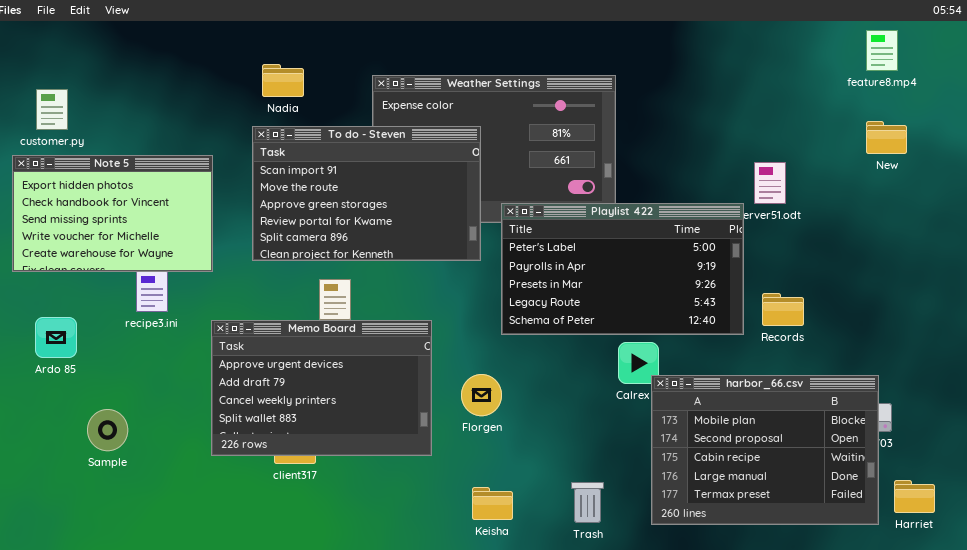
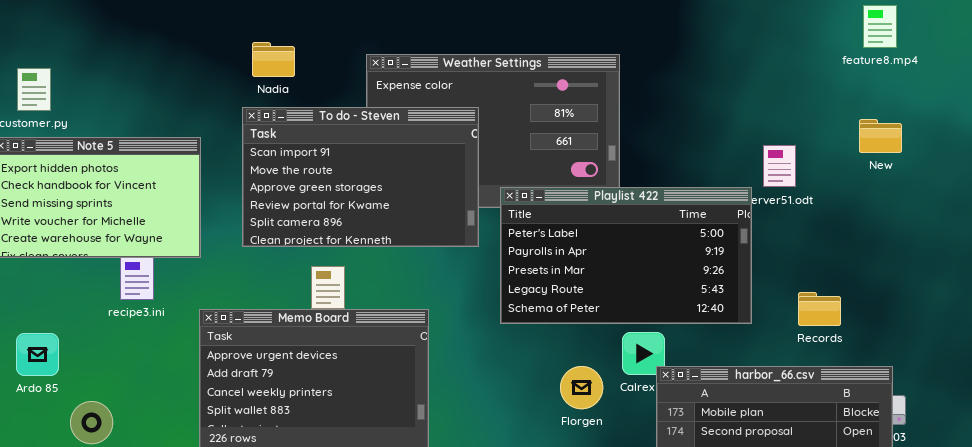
feature8.mp4: [866,30,898,71] -> [863,5,897,48], moved
New: [866,121,907,154] -> [859,119,902,153], moved
Records: [762,293,804,326] -> [798,292,841,326], moved
Ardo 85: [35,317,77,358] -> [16,333,59,376], moved
Florgen: [461,374,502,416] -> [560,366,603,409], moved

